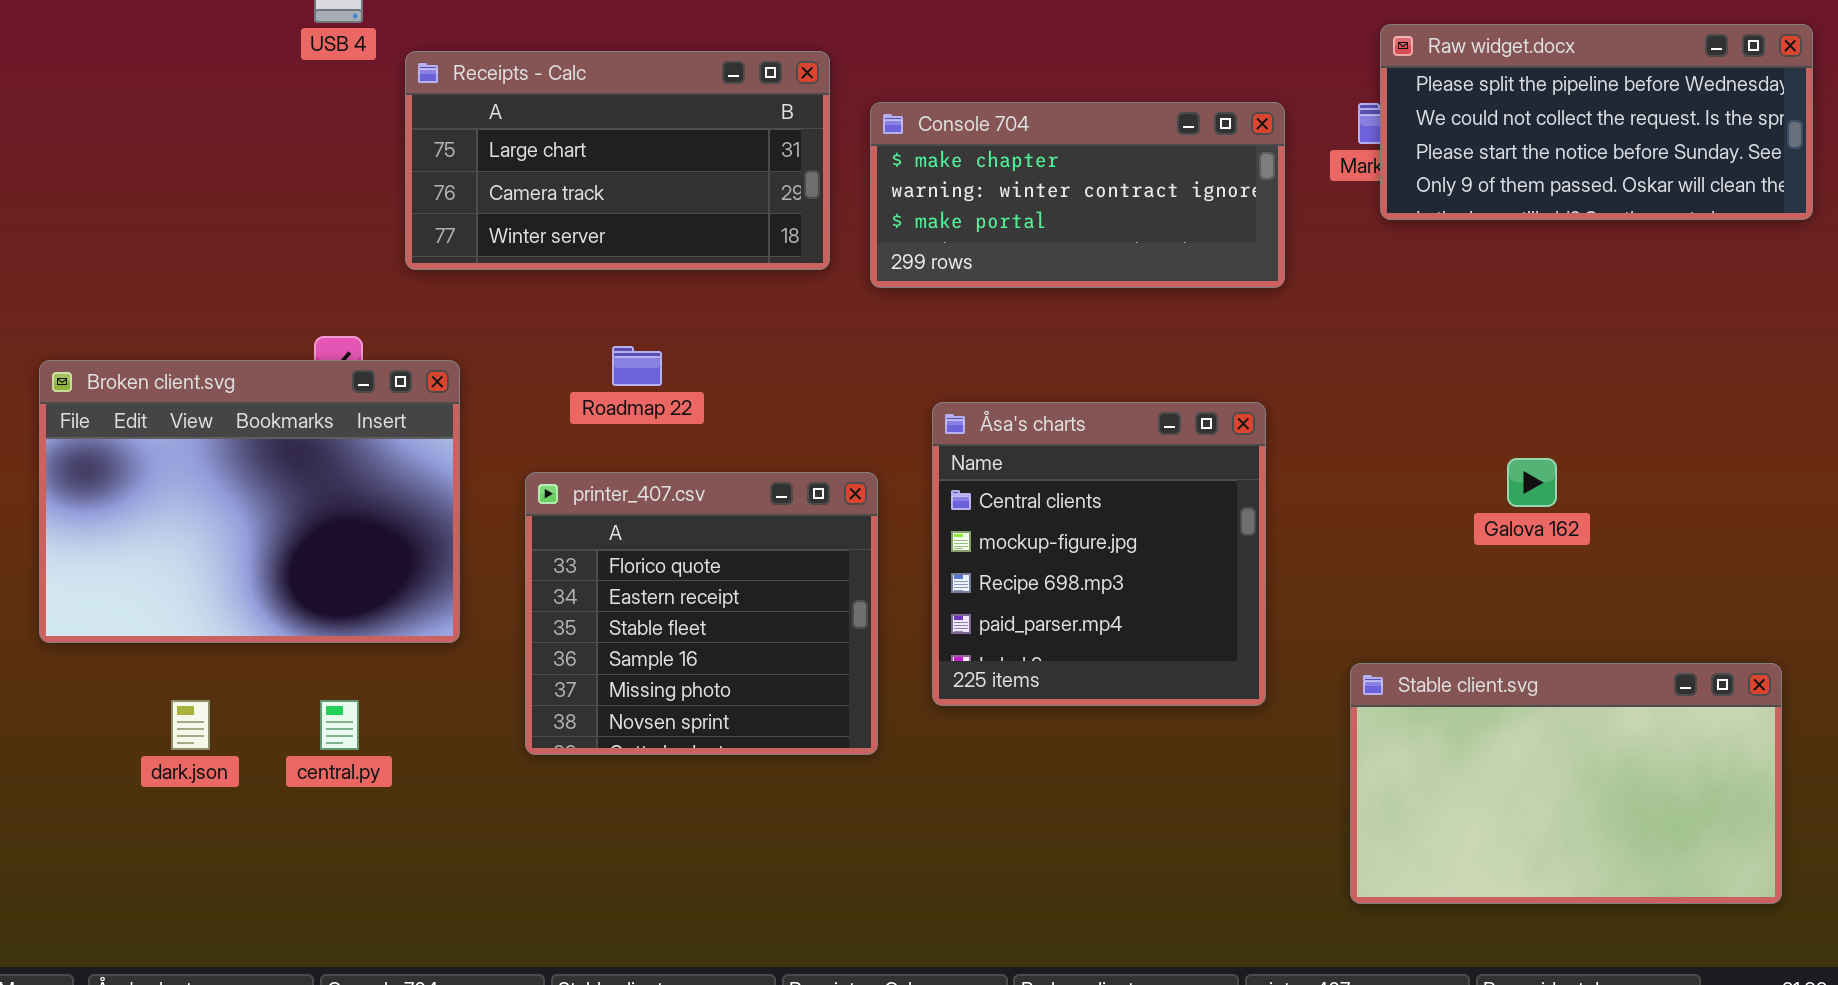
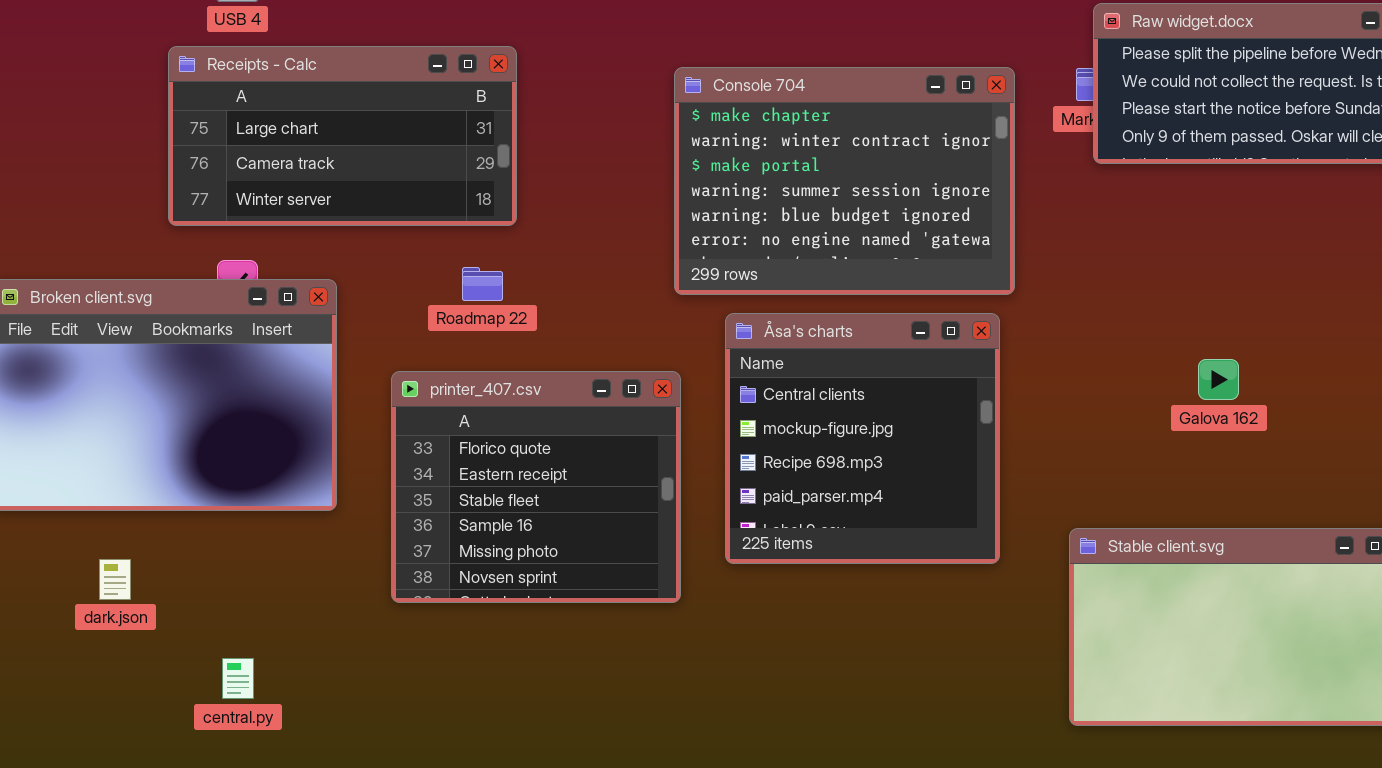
Receipts - Calc: [405,51,830,270] -> [168,46,517,226], moved
Console 704: [870,102,1285,288] -> [674,67,1015,295], resized
central.py: [320,700,359,750] -> [222,658,254,699], moved

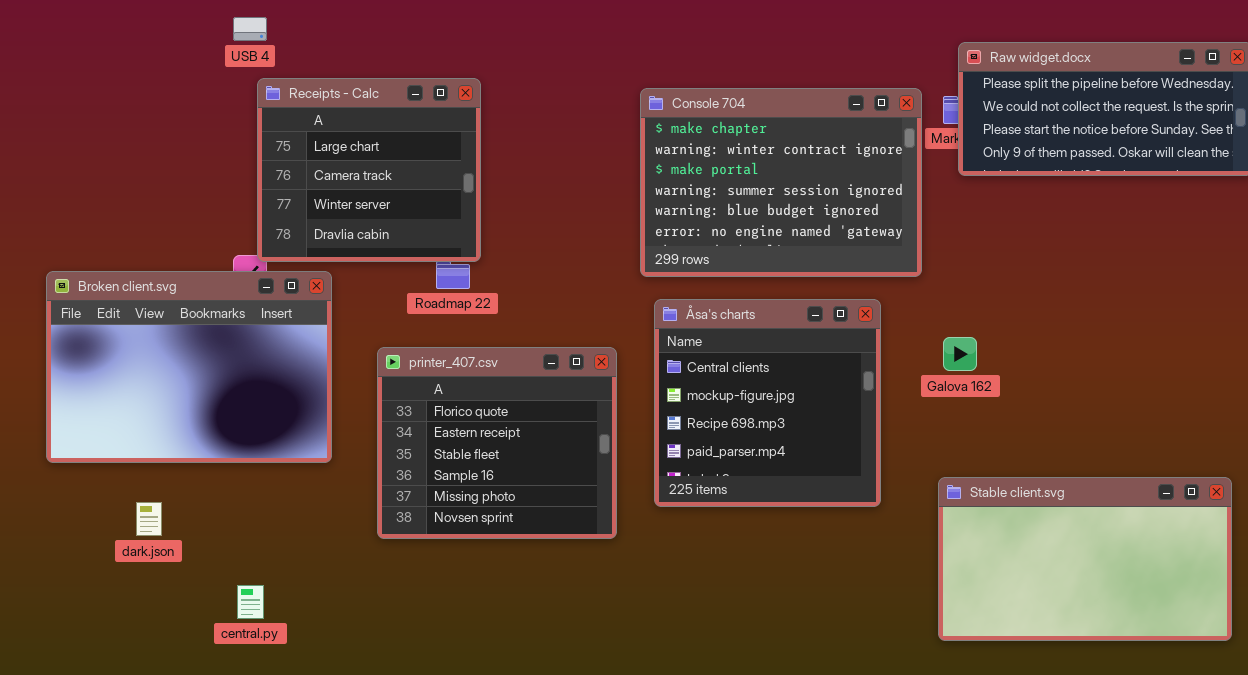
Receipts - Calc: [168,46,517,226] -> [257,78,481,262], resized
Console 704: [674,67,1015,295] -> [640,88,922,277], moved
Galova 162: [1198,359,1239,400] -> [943,337,977,371], moved

